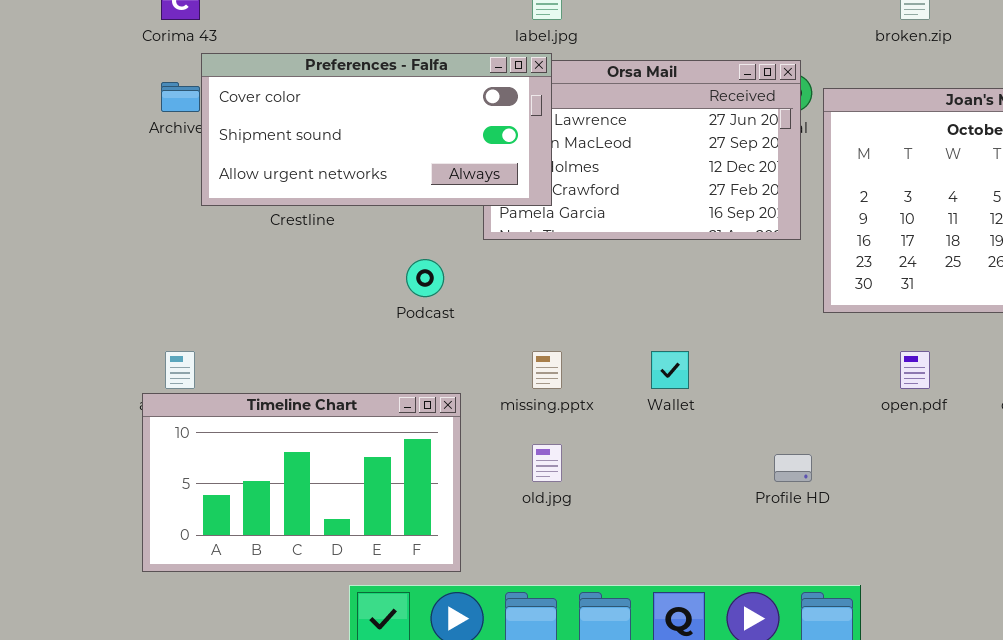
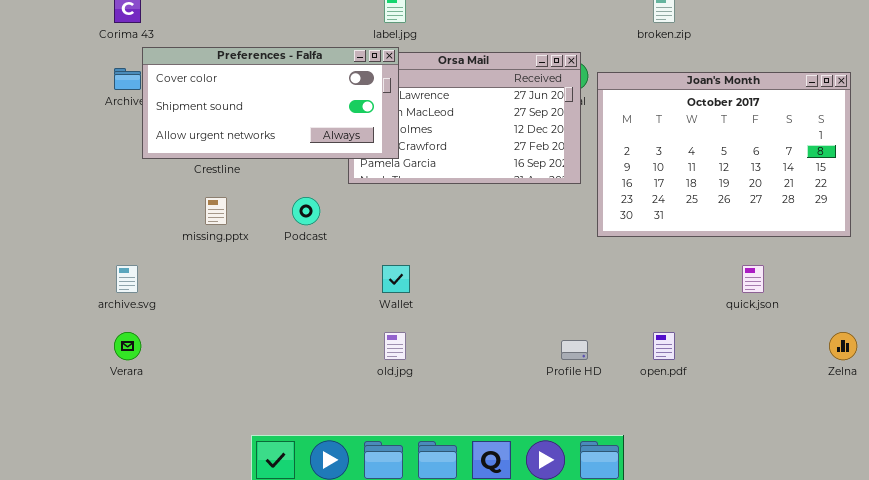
missing.pptx: [532,351,562,389] -> [205,197,227,225], moved
Wallet: [651,351,689,389] -> [382,265,410,293], moved
open.pdf: [900,351,930,389] -> [653,332,675,360], moved
Timeline Chart: [142,393,461,572] -> none, closed

